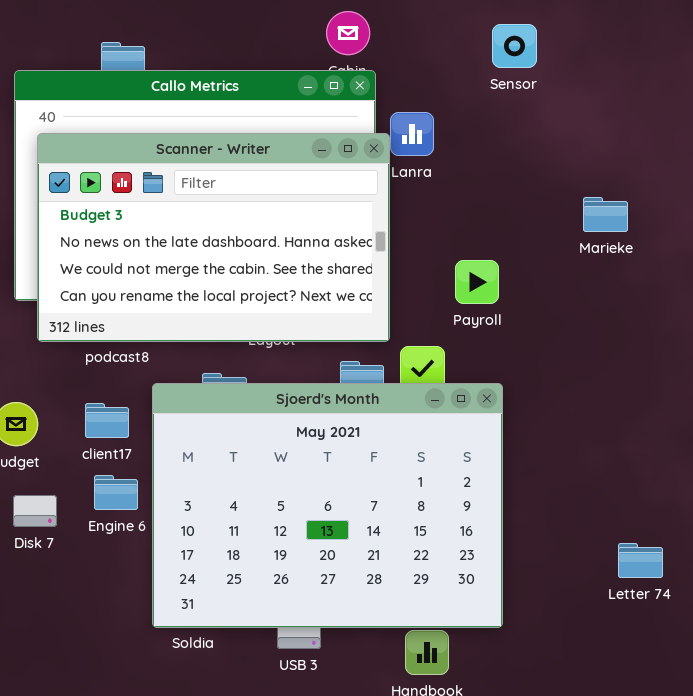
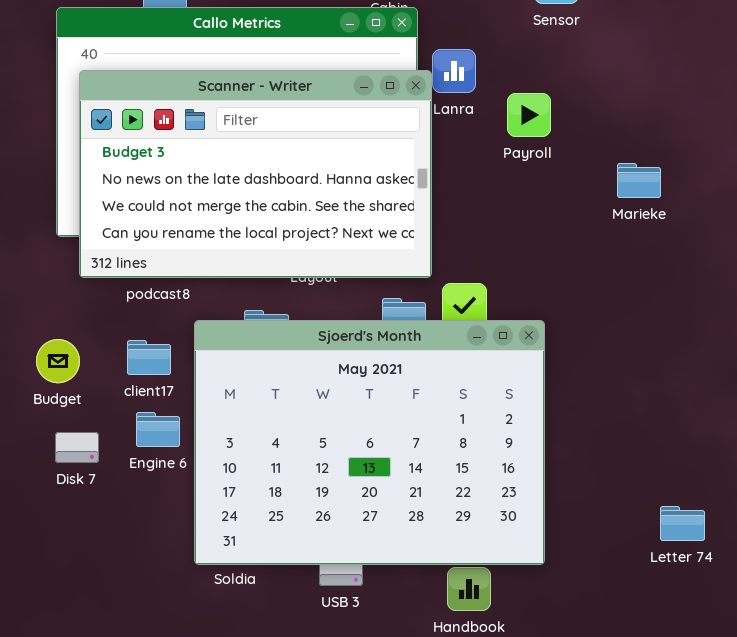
Marieke: [583,197,628,232] -> [617,163,661,198], moved
Payroll: [455,260,499,304] -> [507,93,551,137], moved
Letter 74: [618,543,663,578] -> [660,506,705,541], moved

